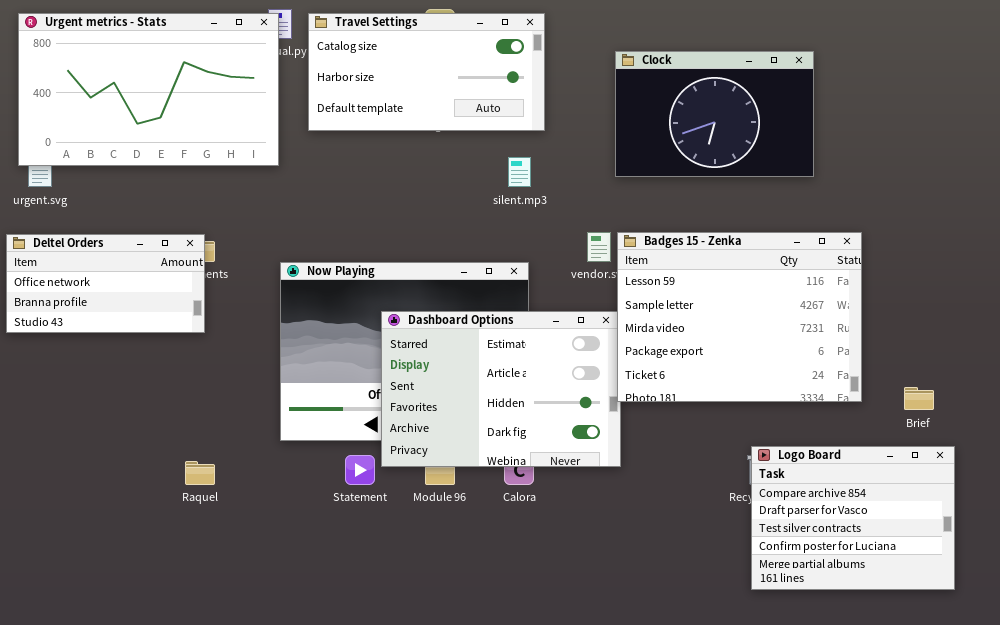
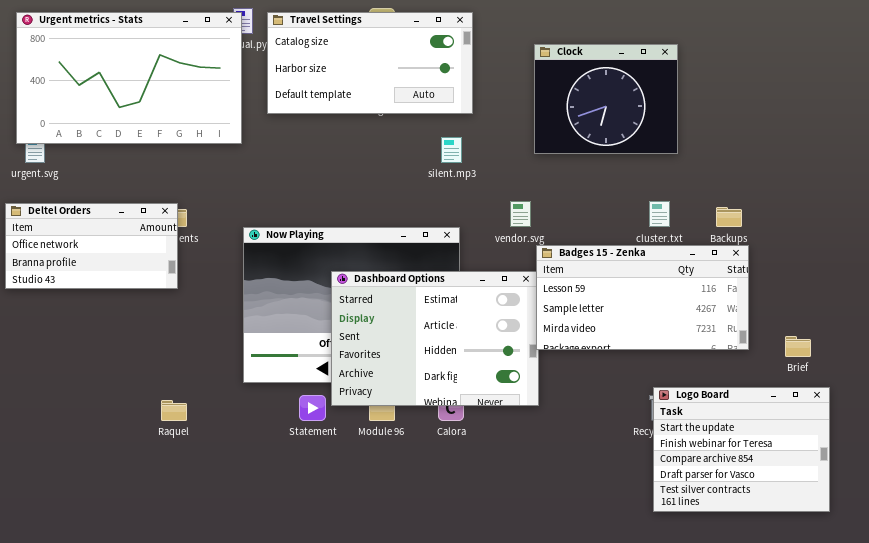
Clock: [615,51,814,177] -> [534,44,678,154], resized
Badges 15 - Zenka: [617,232,862,402] -> [536,245,749,350], resized
Logo Board: [751,446,955,590] -> [653,387,830,512], scrolled up 2 rows

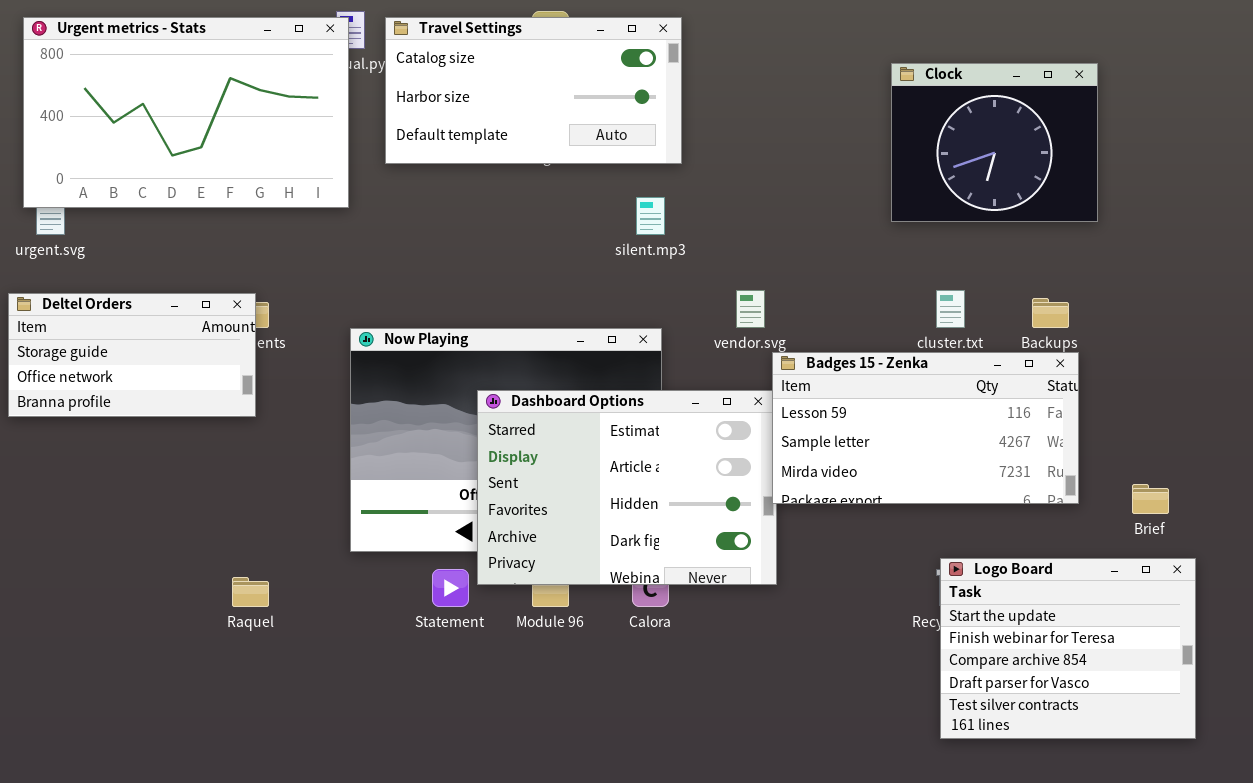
Clock: [534,44,678,154] -> [891,63,1098,222], moved
Deltel Orders: [5,203,178,289] -> [8,293,256,417], scrolled up 1 row

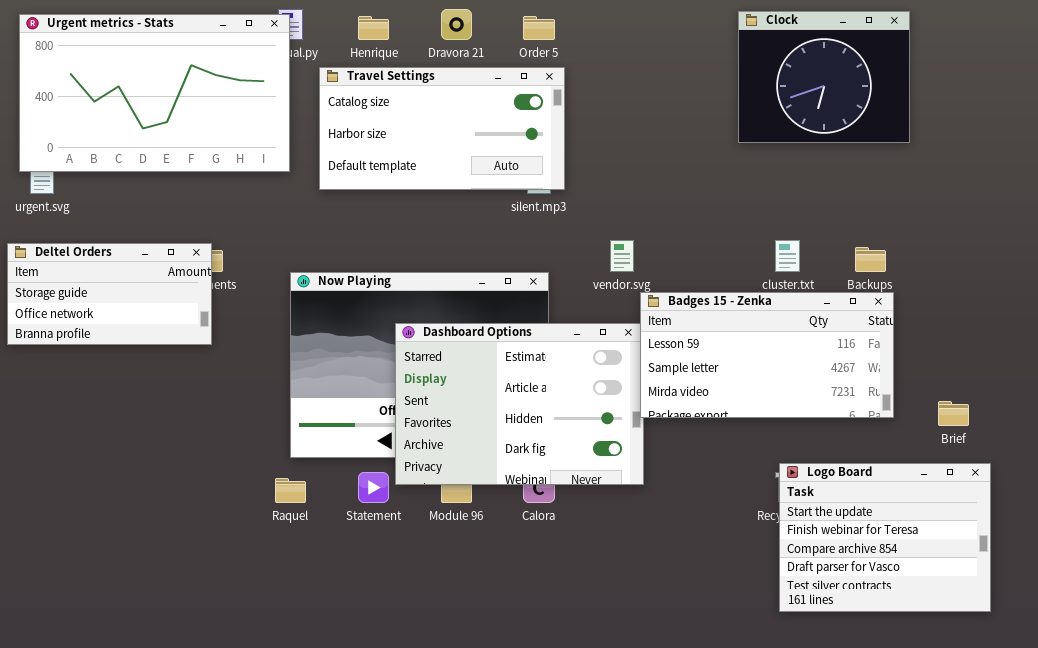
Travel Settings: [385,17,682,164] -> [319,67,565,190], moved
Clock: [891,63,1098,222] -> [738,11,910,143], moved
Raquel: [232,577,269,607] -> [275,478,306,503], moved

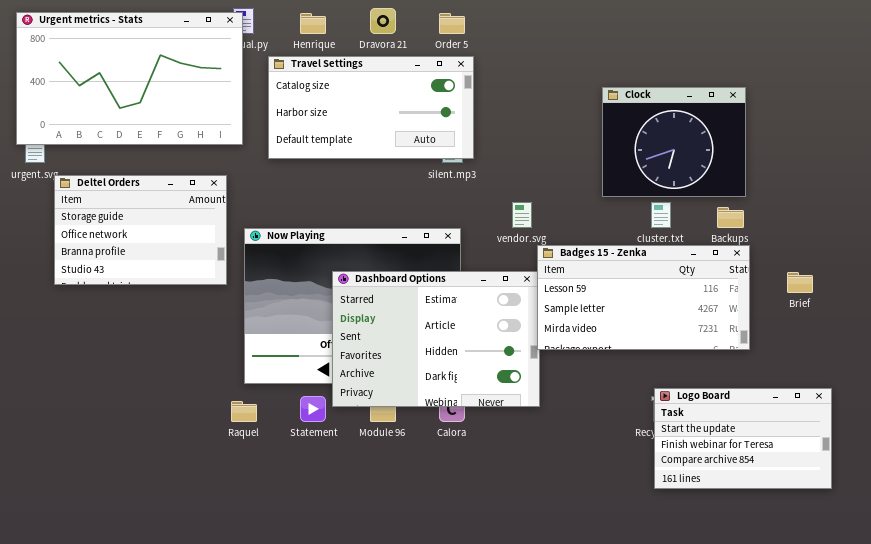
Clock: [738,11,910,143] -> [602,87,746,197], moved
Deltel Orders: [7,243,212,345] -> [54,175,227,285], moved, resized
Brief: [938,401,969,426] -> [787,272,813,293], moved
Logo Board: [779,463,991,612] -> [654,388,832,489], resized

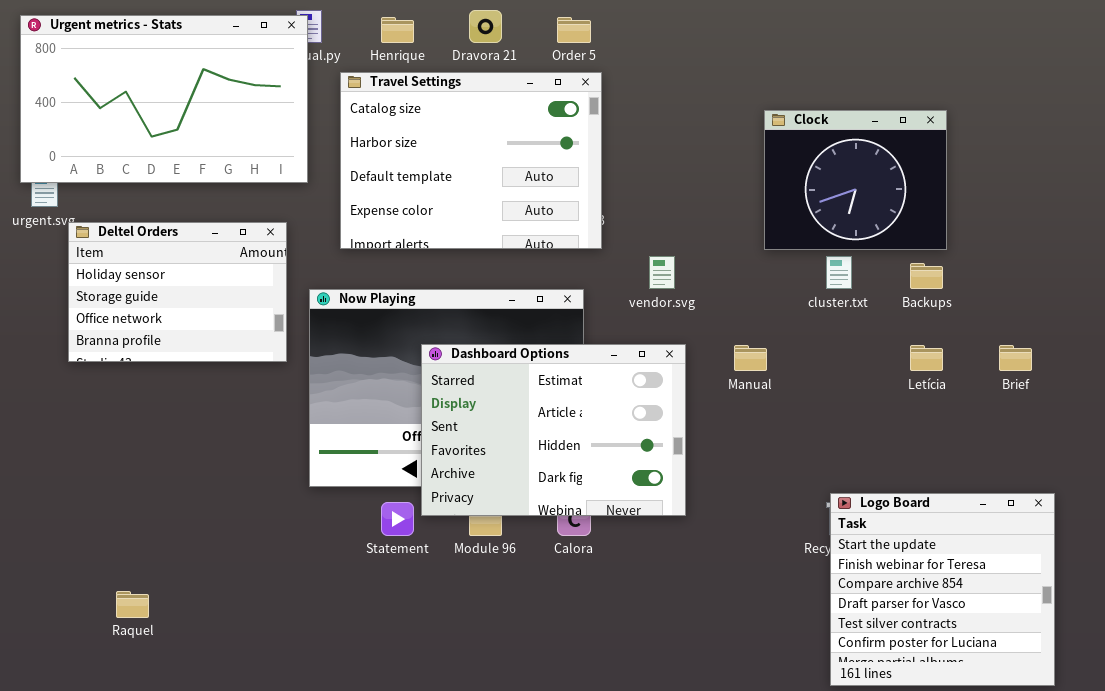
Travel Settings: [268,56,474,159] -> [340,72,602,249], resized
Deltel Orders: [54,175,227,285] -> [68,222,287,362], scrolled up 1 row
Badges 15 - Zenka: [537,245,750,350] -> none, closed
Logo Board: [654,388,832,489] -> [830,493,1055,686], resized
Raquel: [231,401,257,422] -> [116,591,149,618], moved

